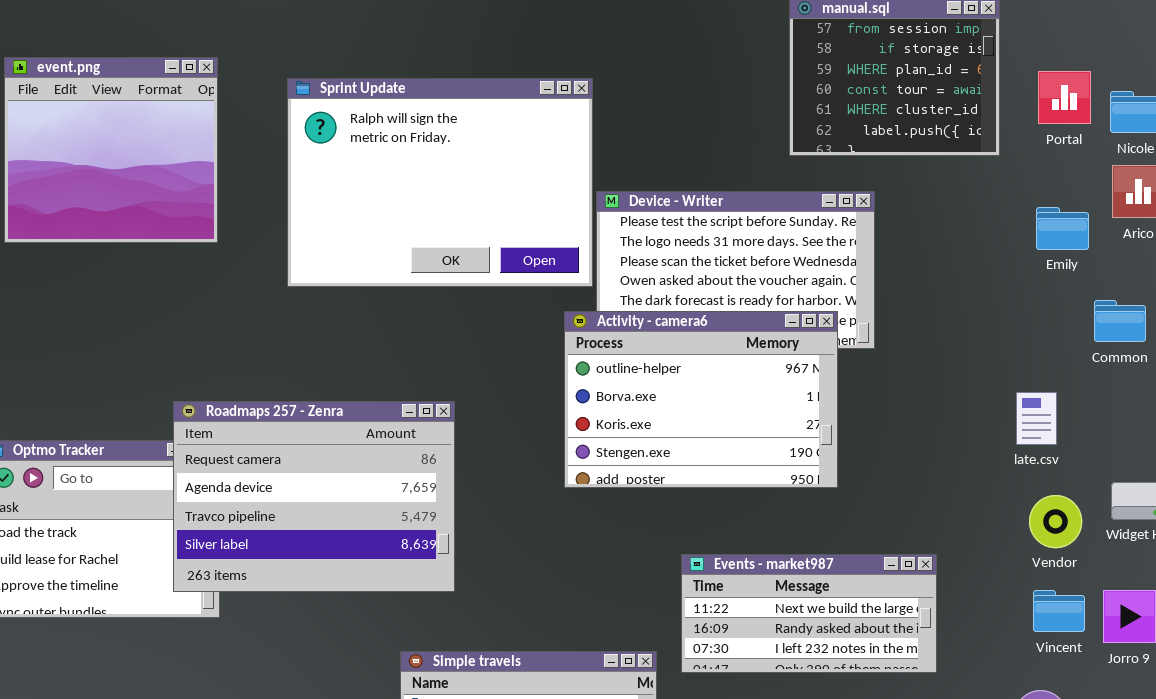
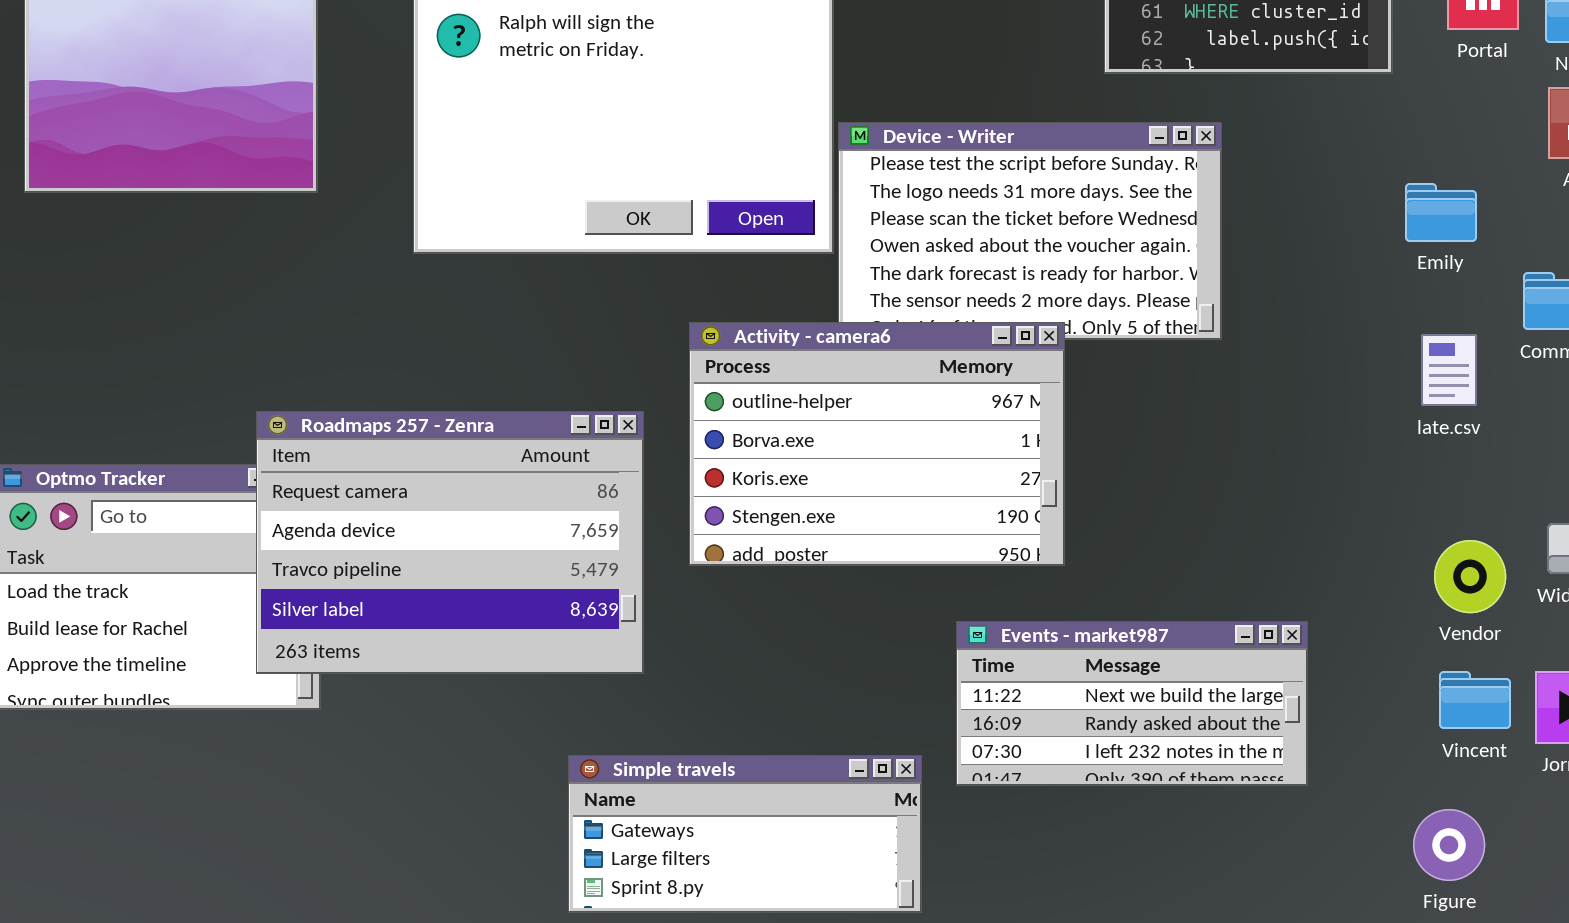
Emily: [1036,207,1089,250] -> [1405,183,1477,242], moved
Activity - camera6: [564,311,838,488] -> [689,322,1065,566], moved
late.csv: [1016,392,1057,445] -> [1421,334,1477,406], moved

